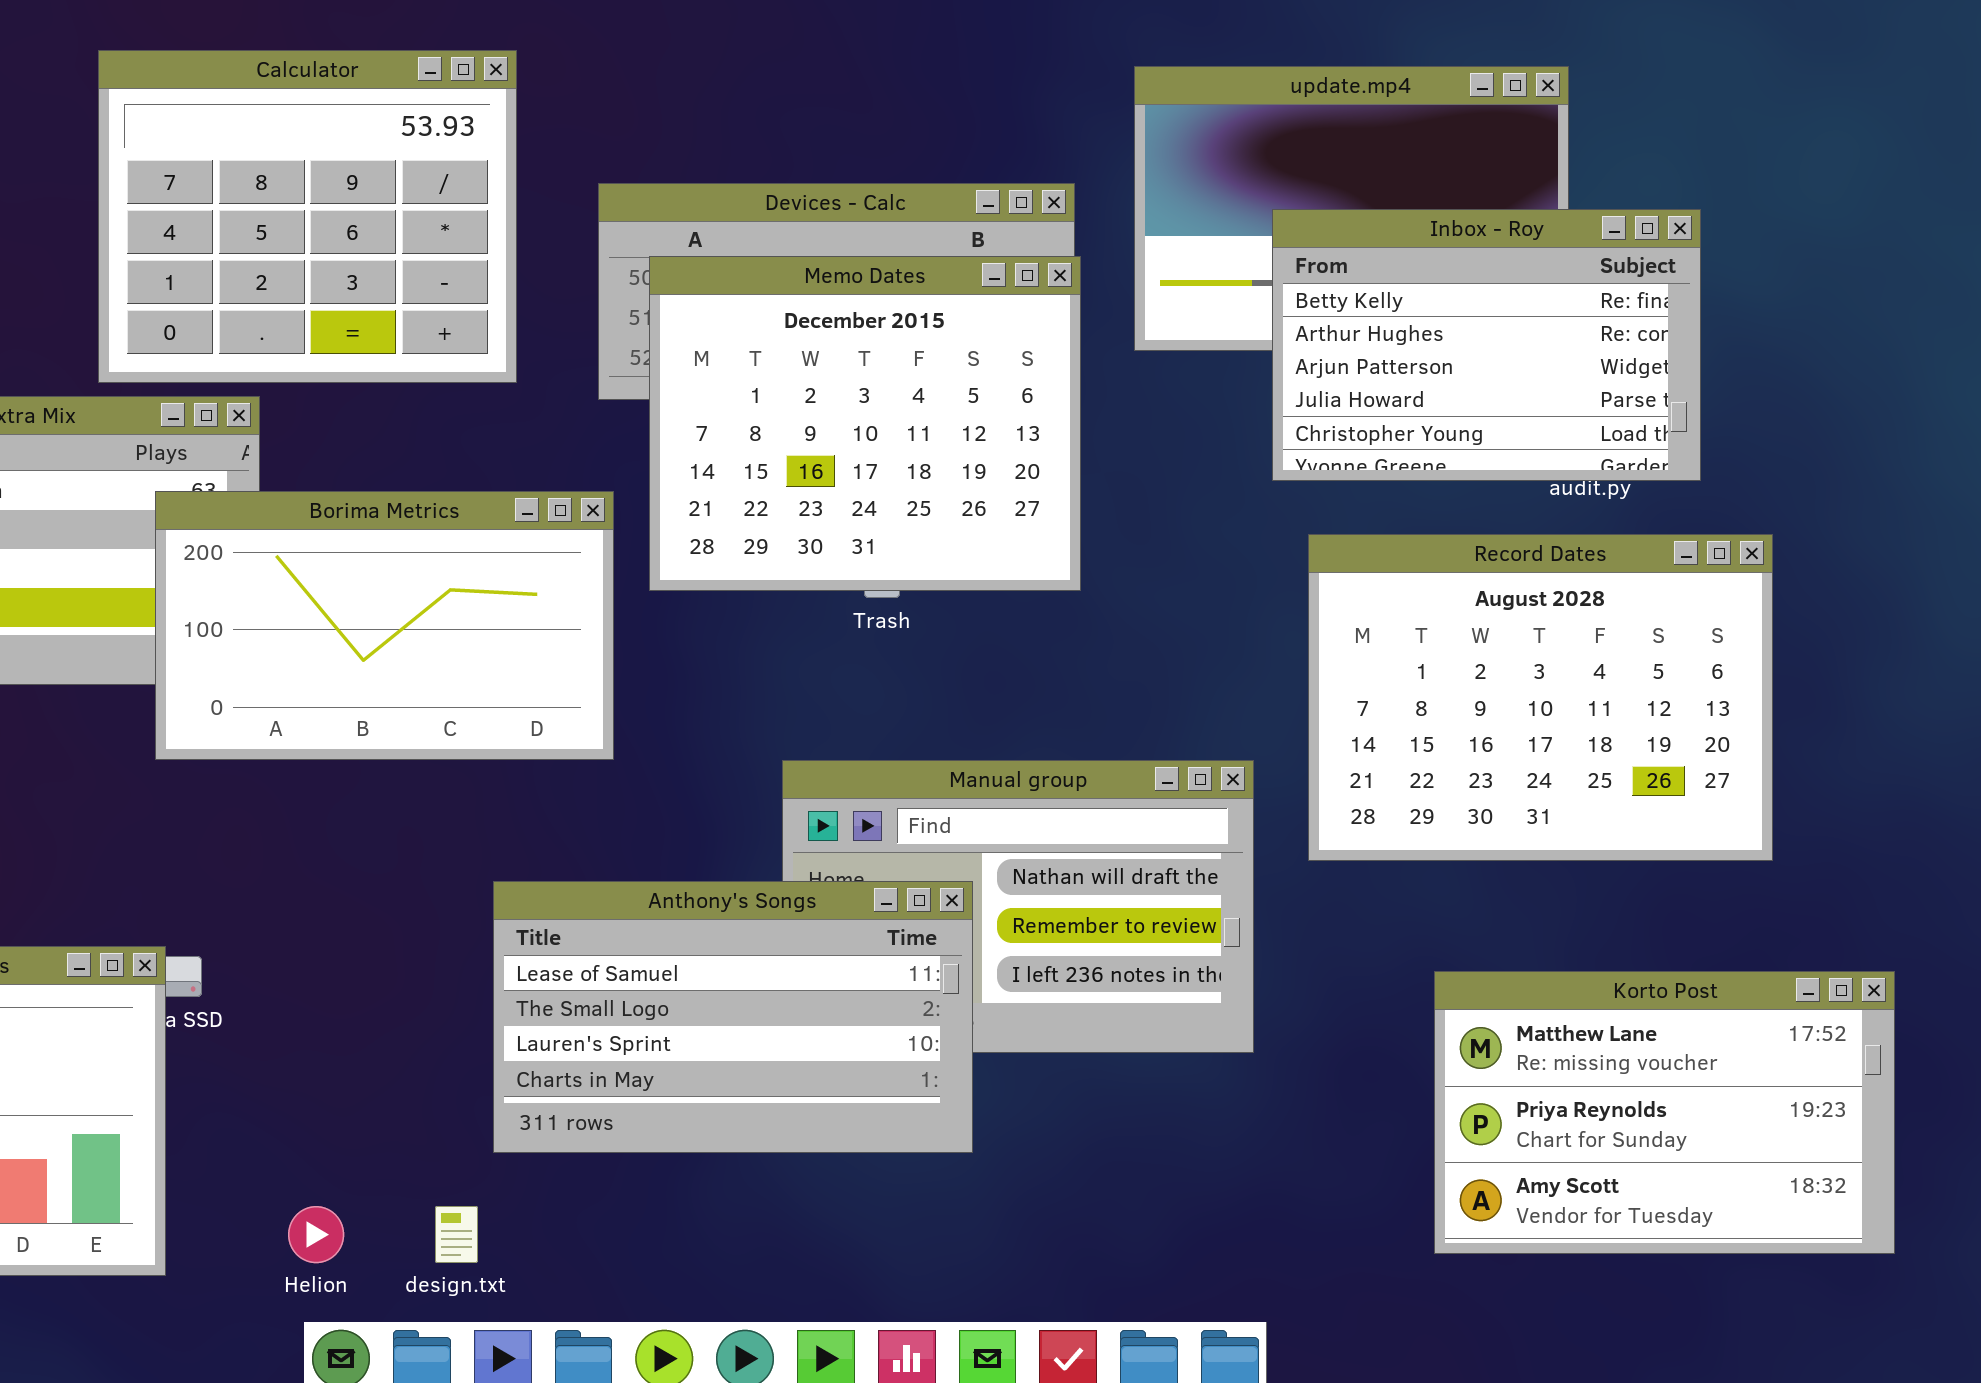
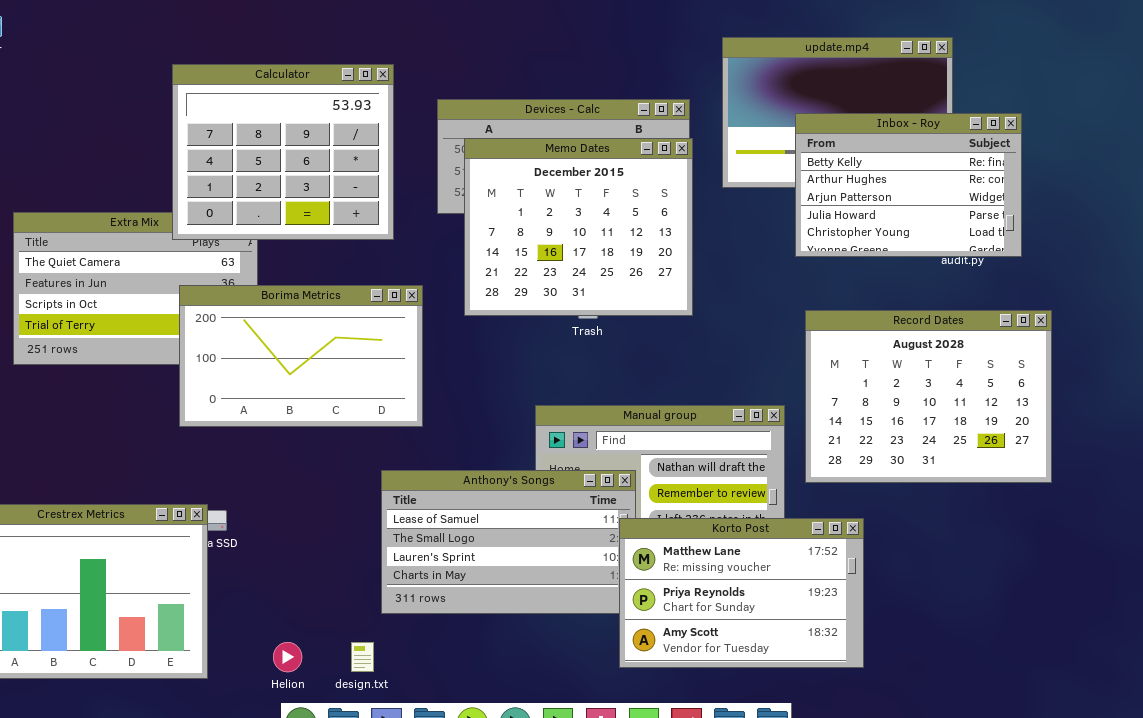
Calculator: [98,50,517,383] -> [172,64,394,240], moved
Borima Metrics: [155,491,614,760] -> [179,285,423,427], moved
Record Dates: [1308,534,1773,861] -> [805,310,1052,483], moved
Korto Post: [1434,971,1895,1254] -> [619,518,864,668], moved

